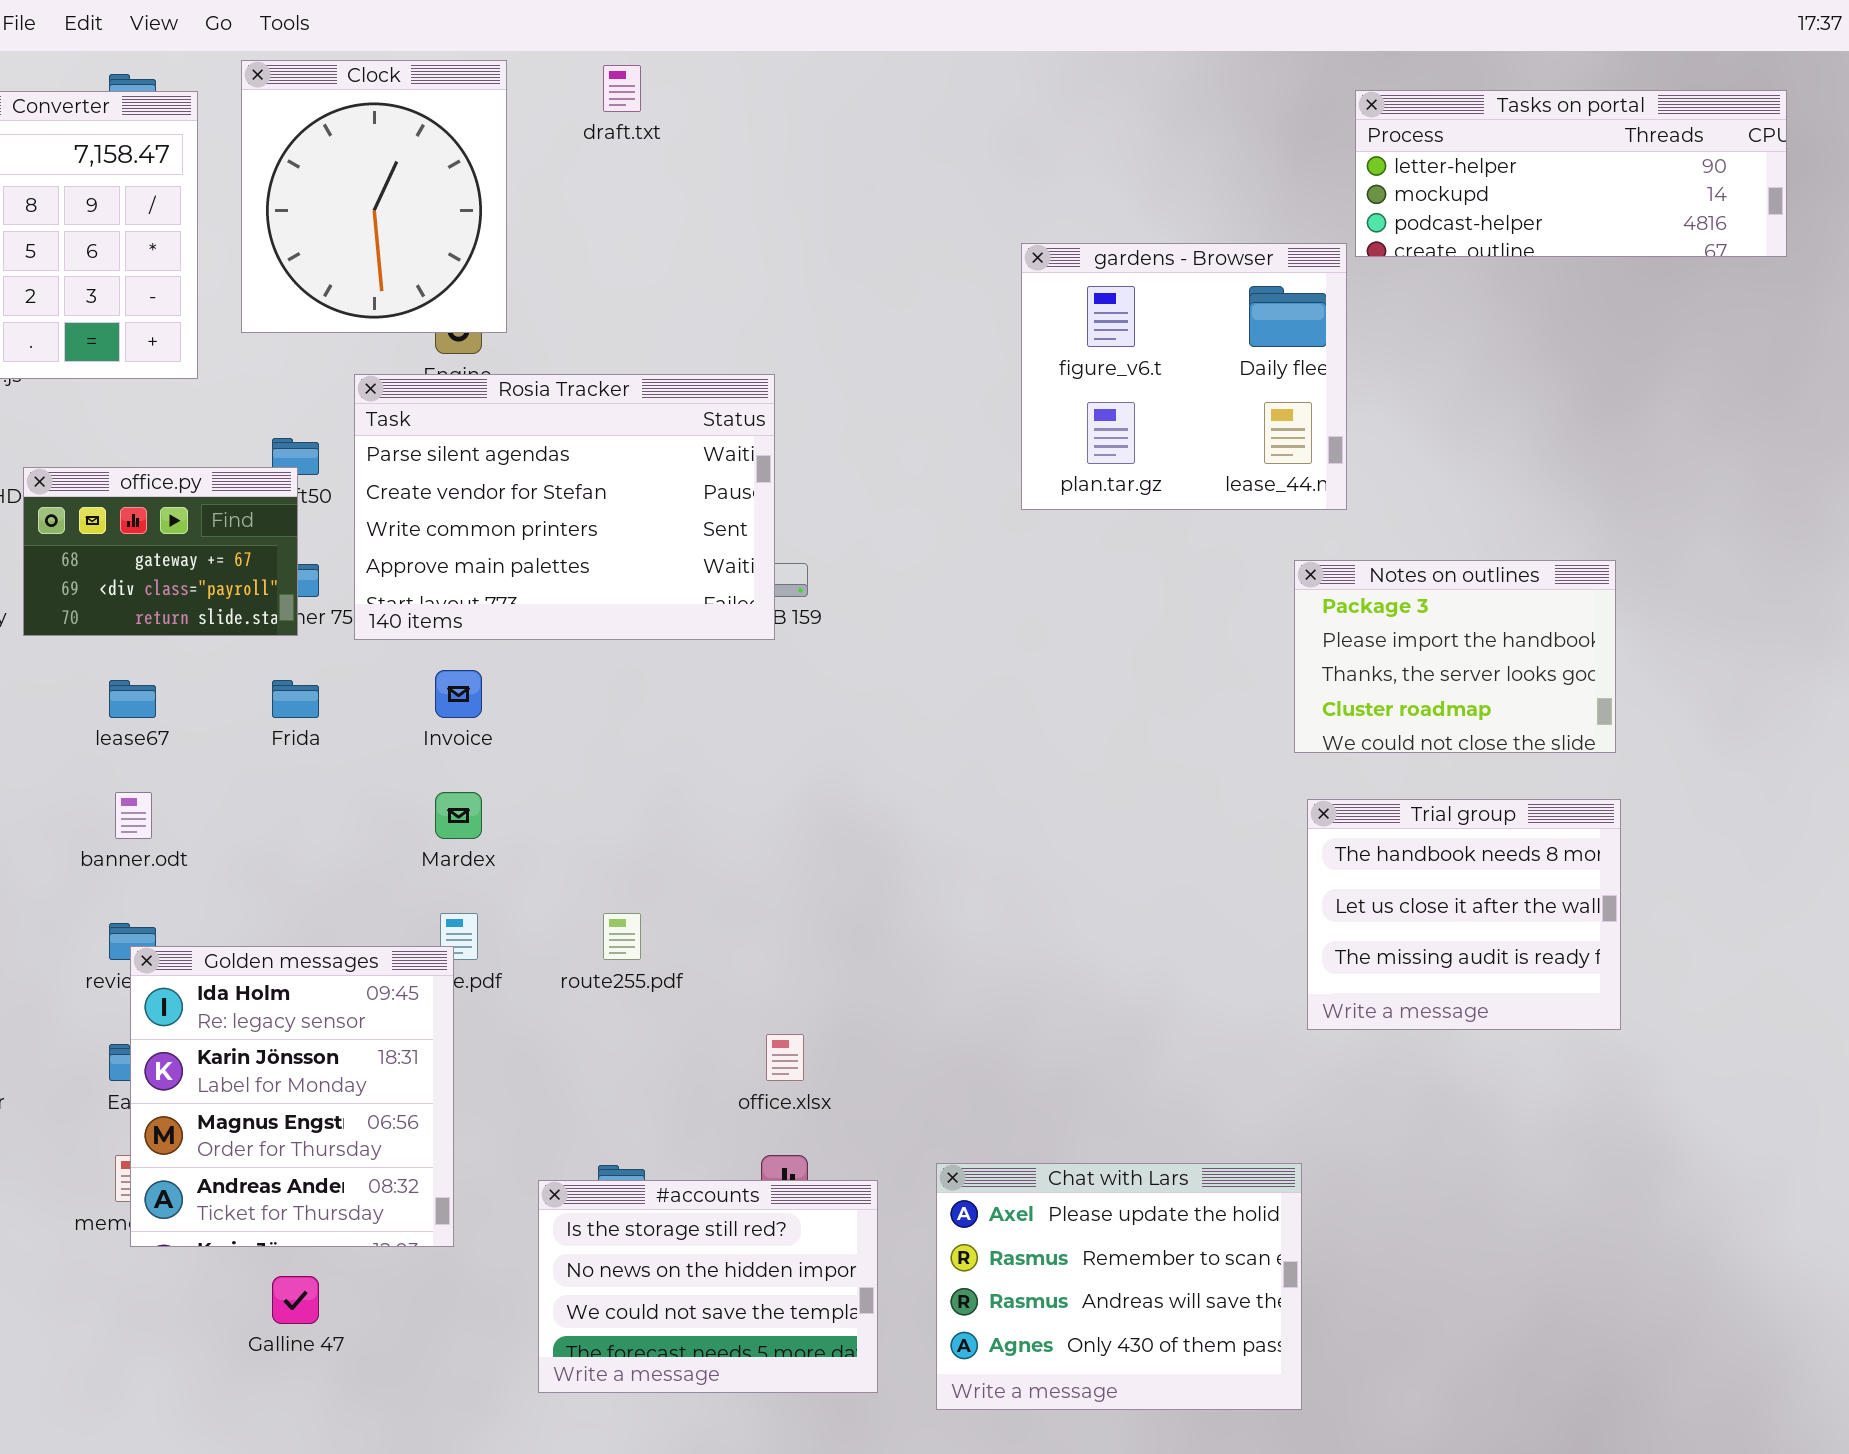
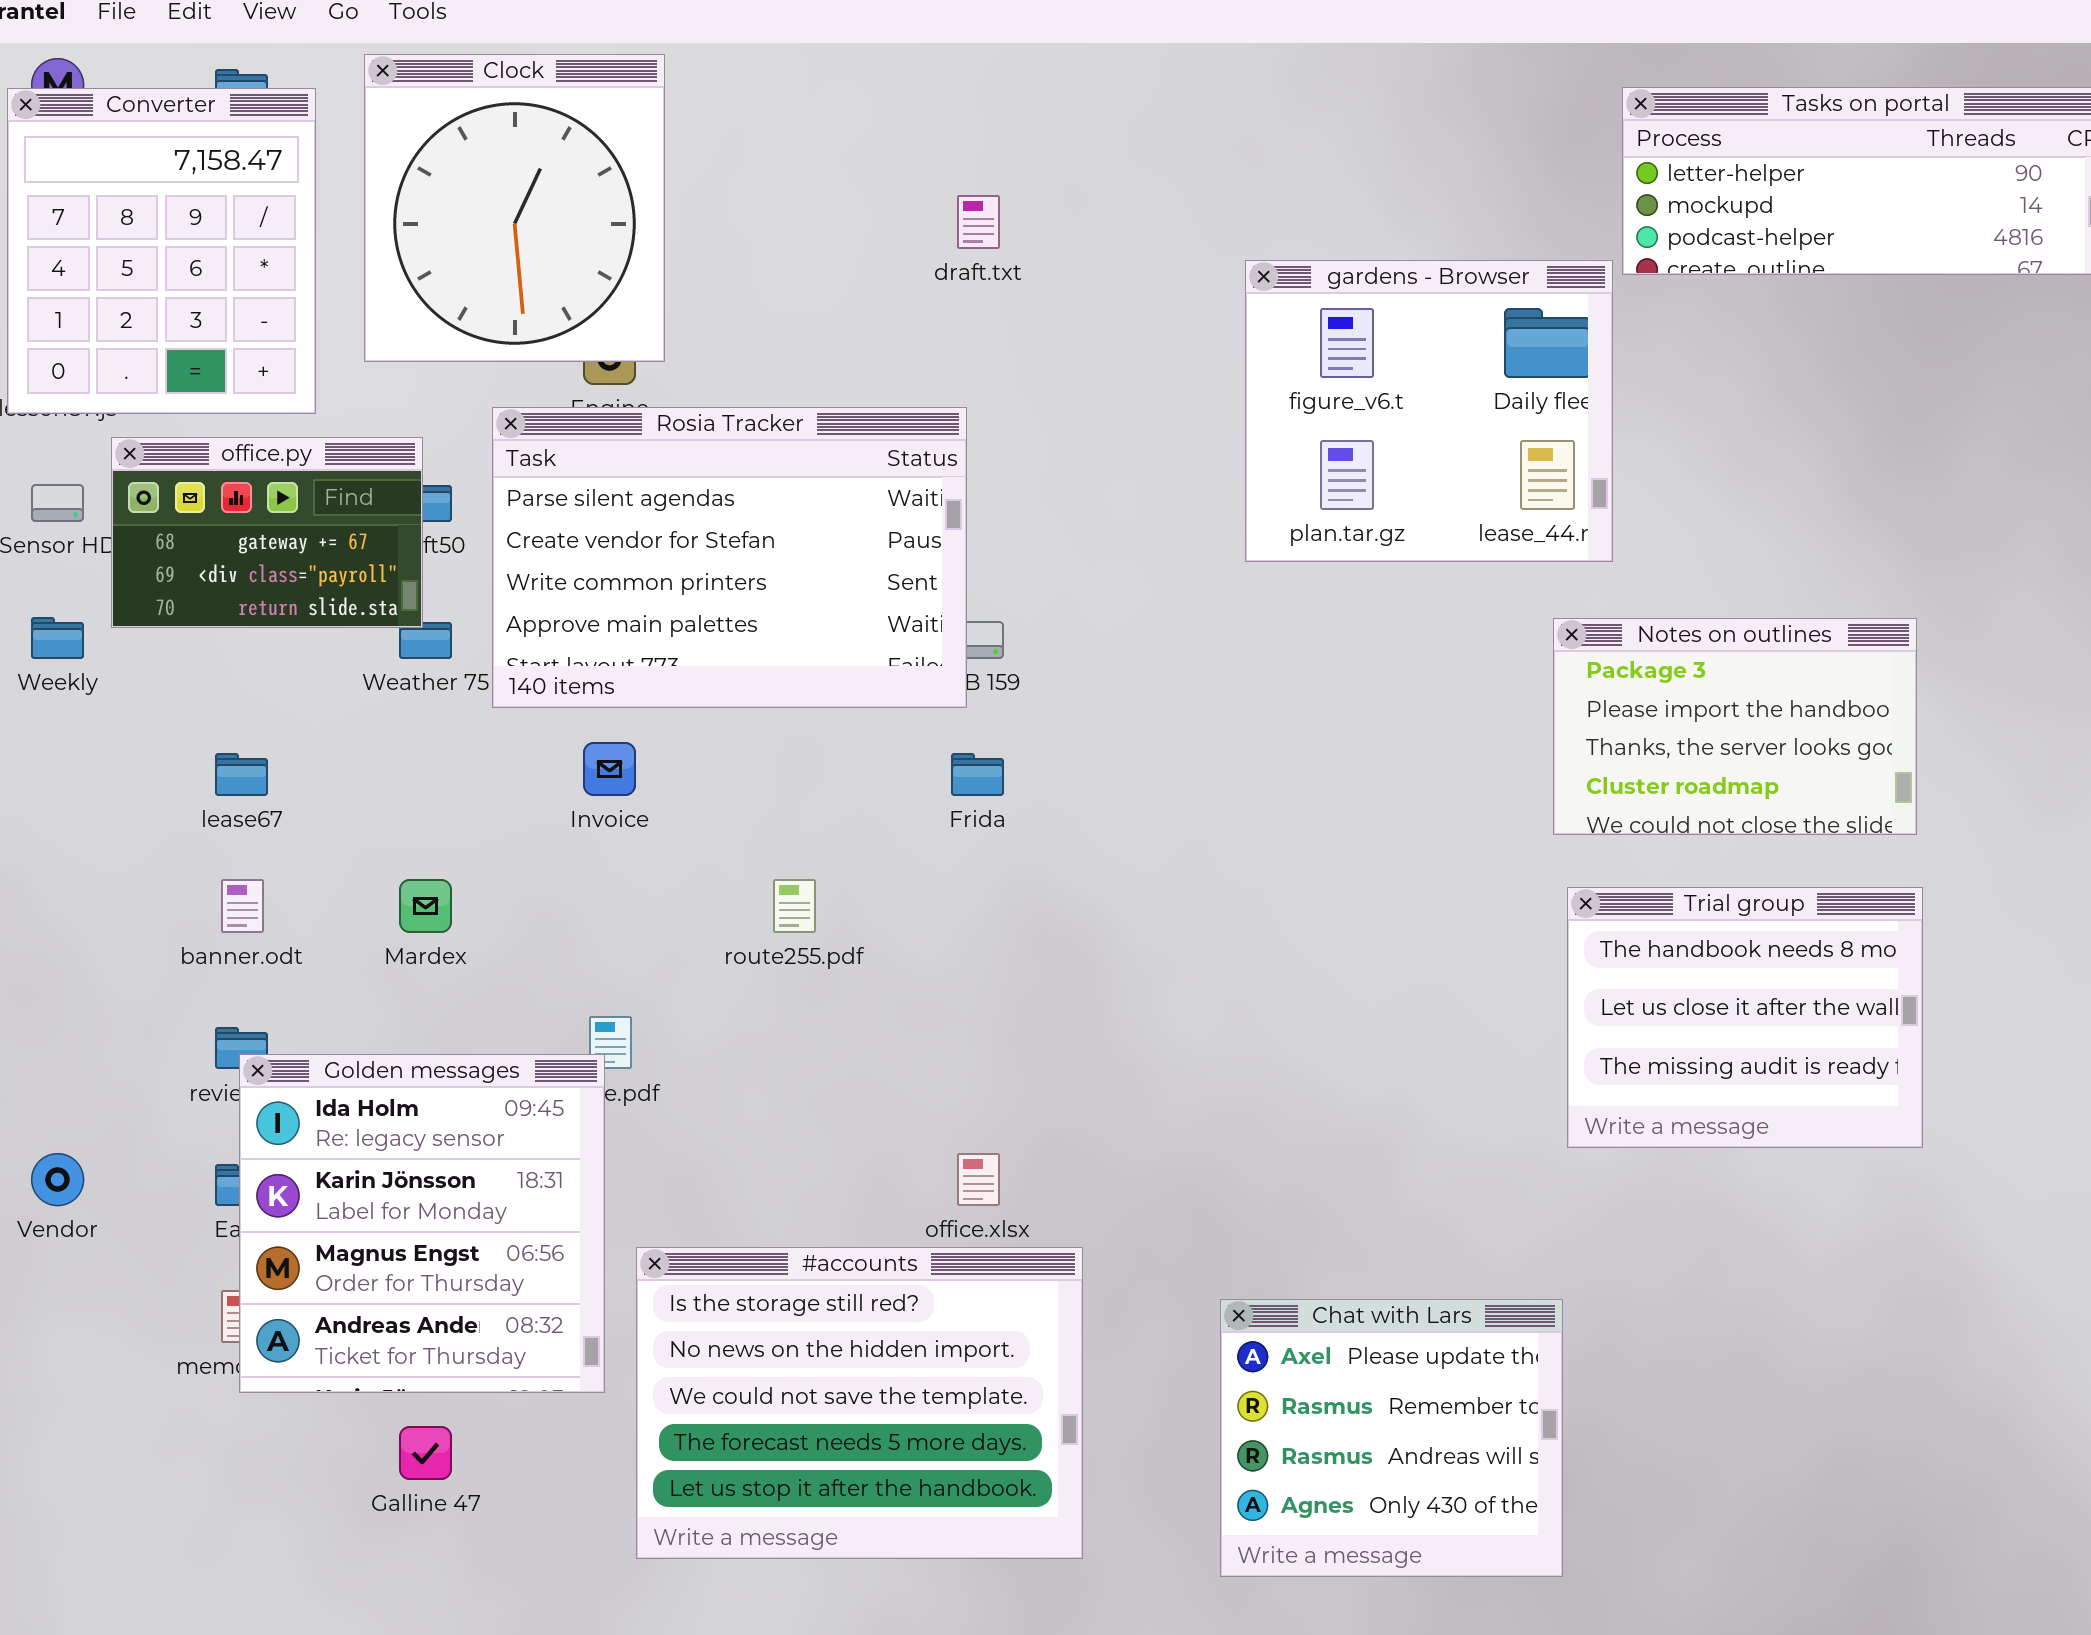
draft.txt: [603,65,641,112] -> [957,195,1000,249], moved
office.py: [23,467,298,636] -> [111,437,423,628], moved
Frida: [272,680,319,718] -> [951,753,1004,796], moved
Mardex: [435,792,482,839] -> [399,879,452,933], moved
route255.pdf: [603,913,641,960] -> [773,879,816,933], moved
Chat with Lars: [936,1163,1302,1410] -> [1220,1299,1563,1577], resized
#accounts: [538,1180,878,1393] -> [636,1247,1083,1559], resized

